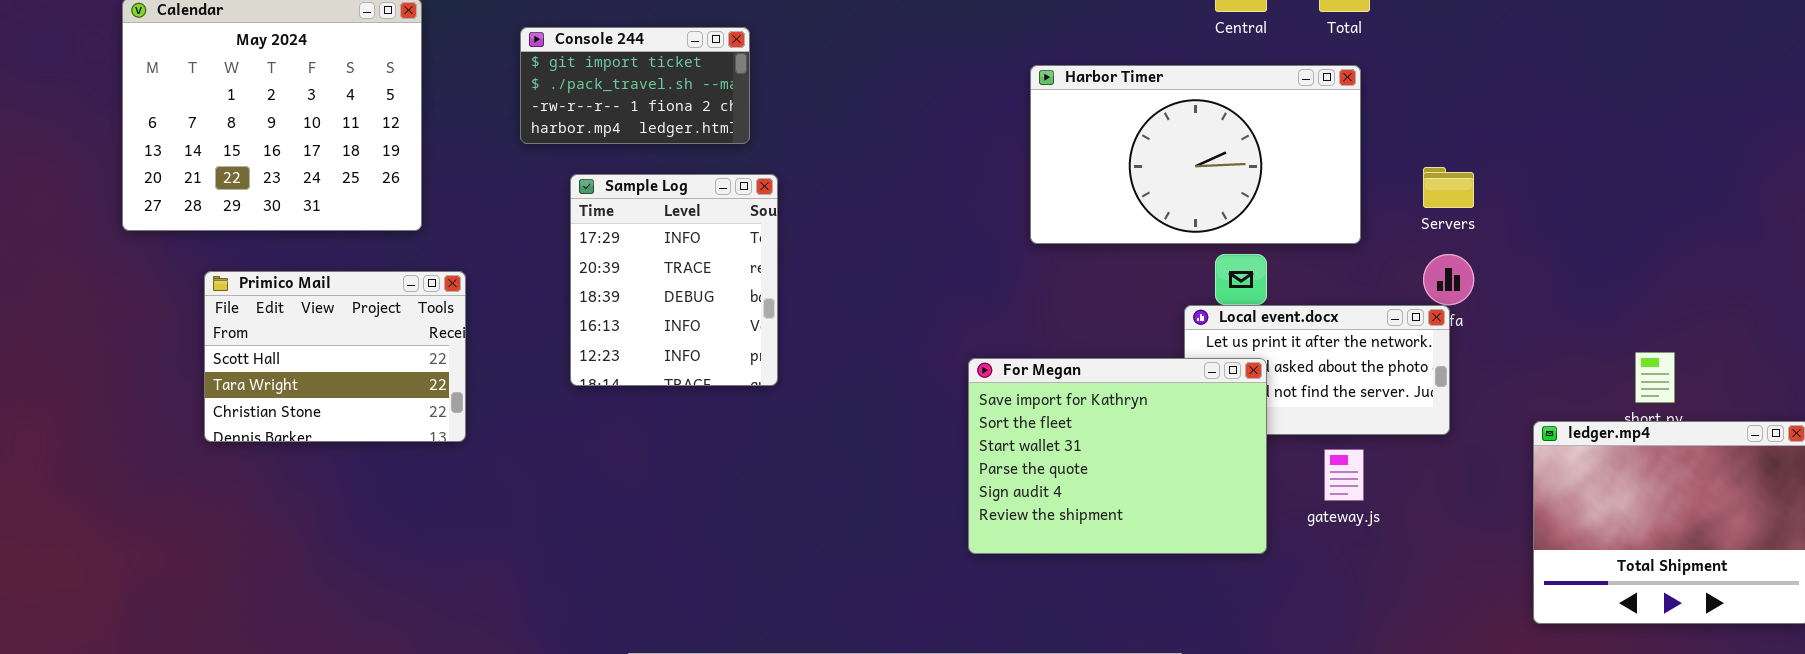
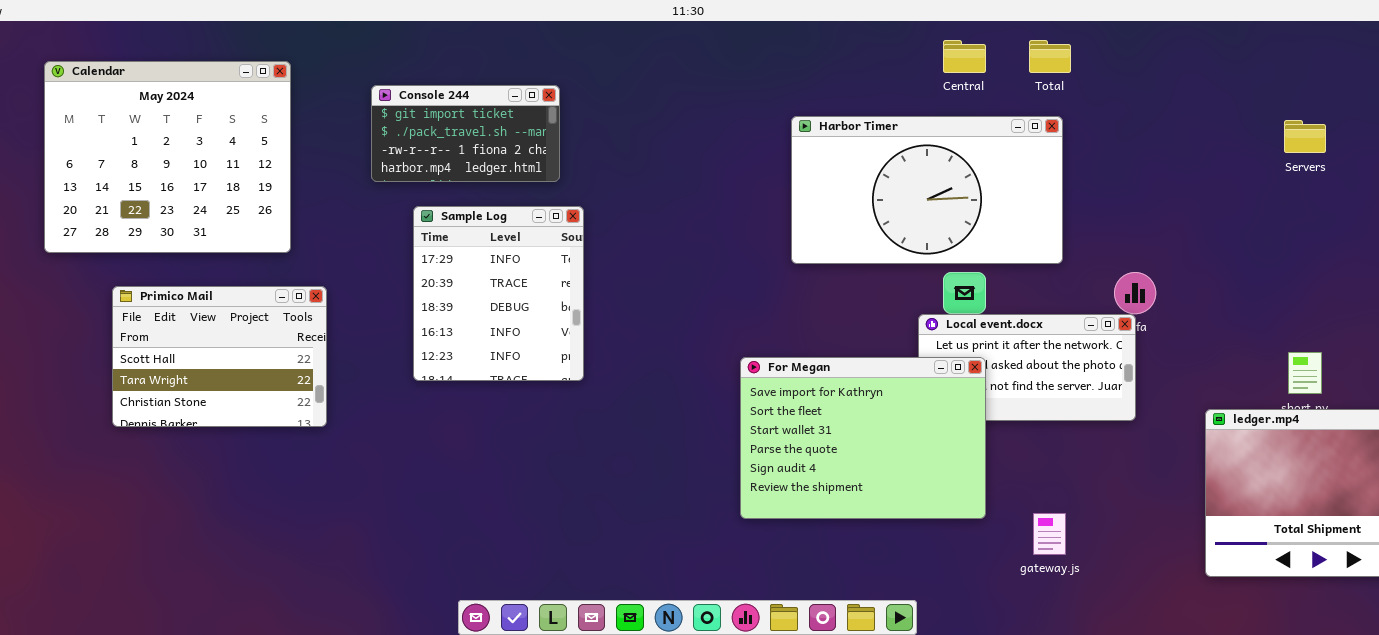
Servers: [1423,167,1474,208] -> [1284,120,1326,153], moved
gateway.js: [1324,449,1364,501] -> [1033,513,1066,555], moved

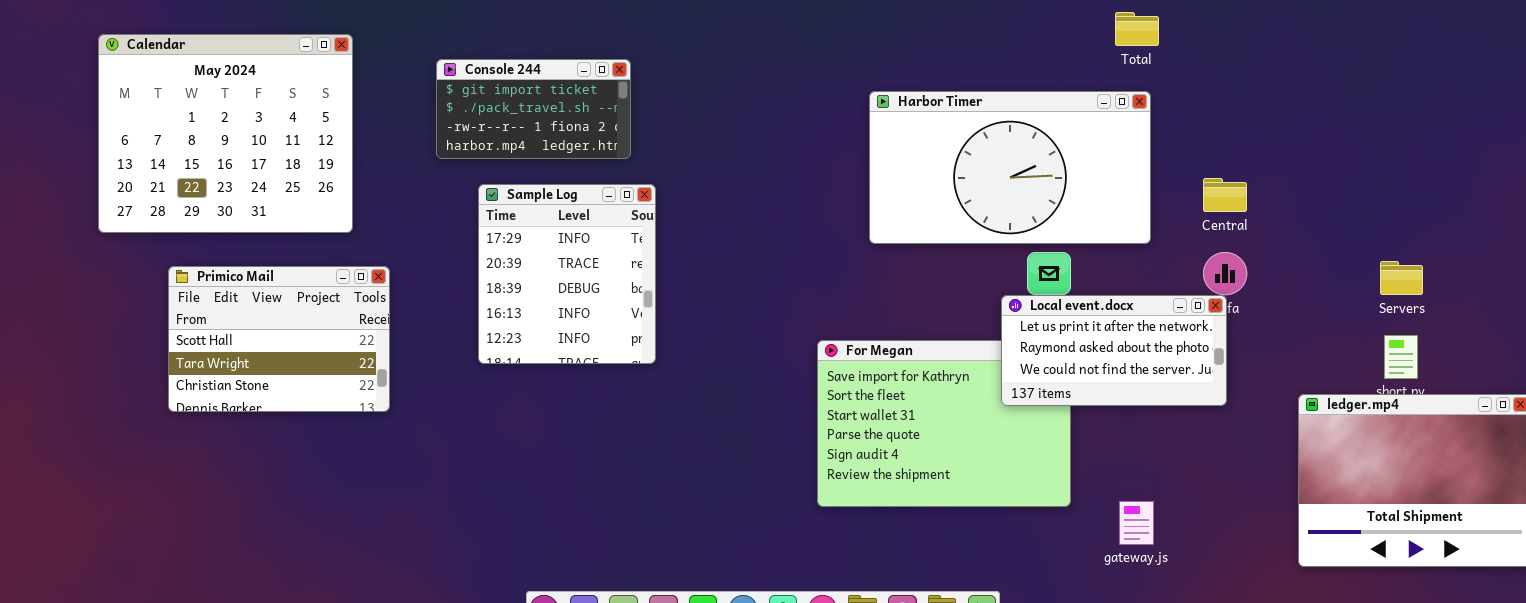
Central: [943,40,986,73] -> [1203,178,1247,212], moved
Servers: [1284,120,1326,153] -> [1380,261,1423,295], moved
Local event.docx: [918,314,1136,421] -> [1001,295,1227,406], raised

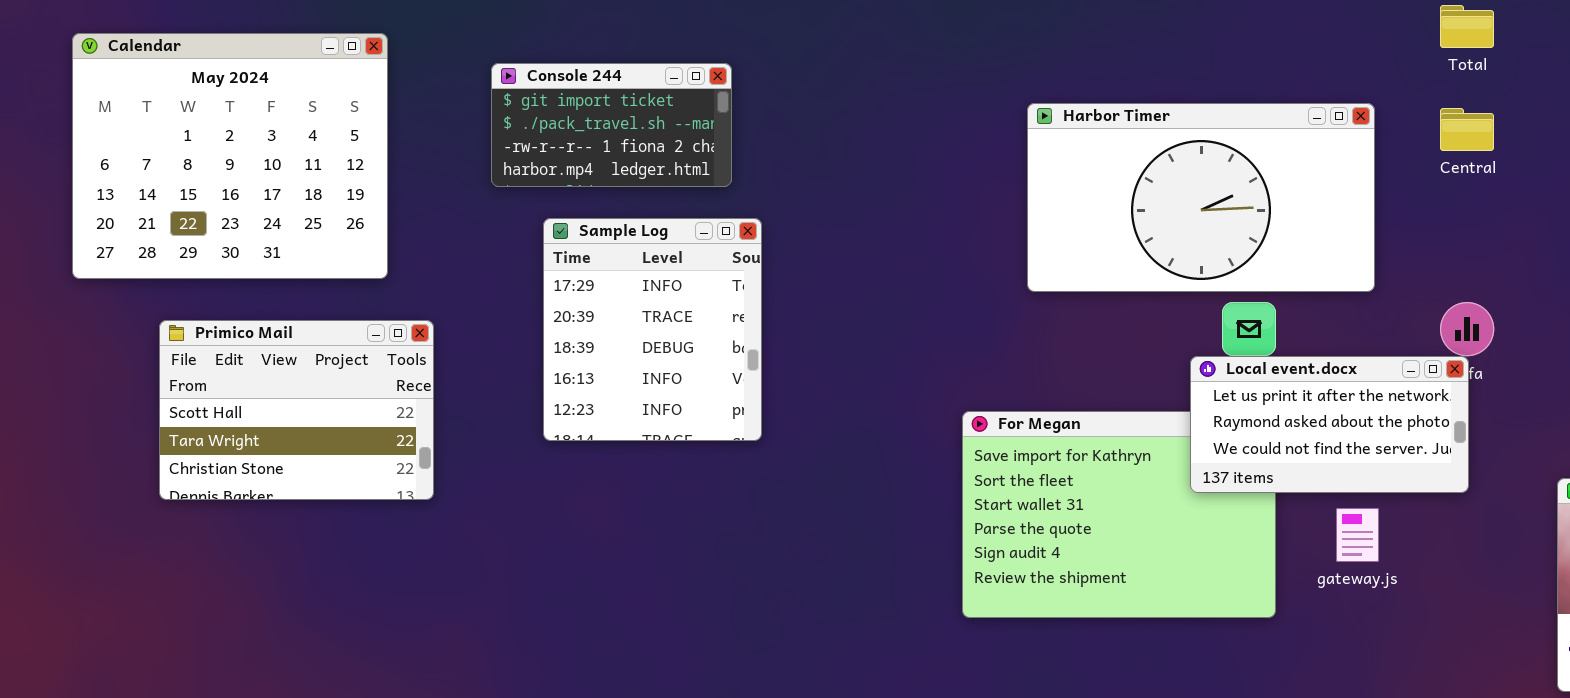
Total: [1115,12,1159,46] -> [1440,5,1494,48], moved
Central: [1203,178,1247,212] -> [1440,108,1494,151], moved
gateway.js: [1119,501,1154,545] -> [1336,508,1379,562], moved

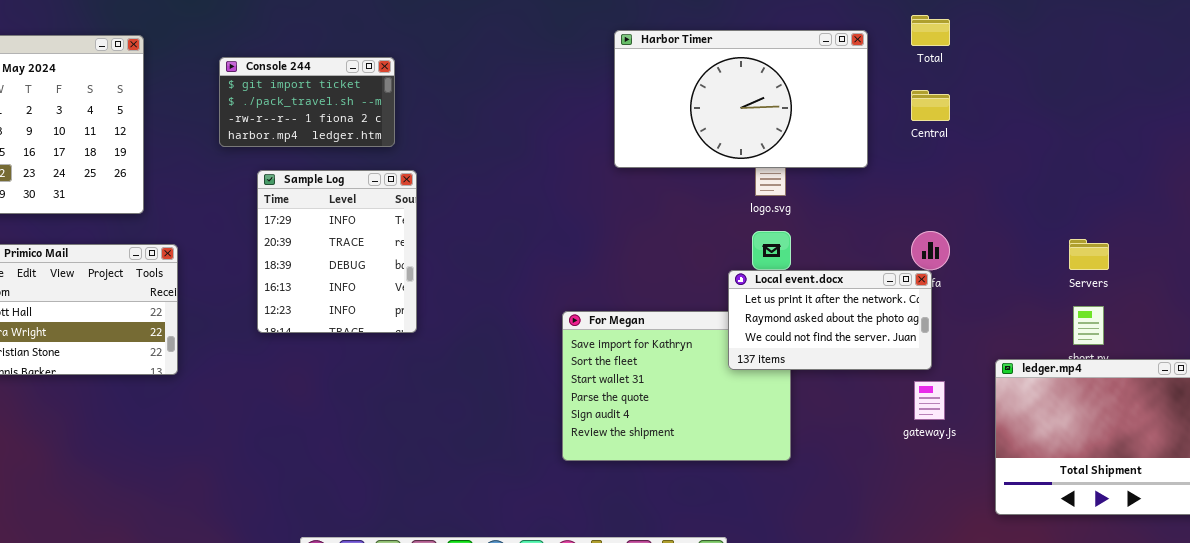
Harbor Timer: [1027,103,1375,292] -> [614,30,868,168], moved
gateway.js: [1336,508,1379,562] -> [914,381,945,420], moved

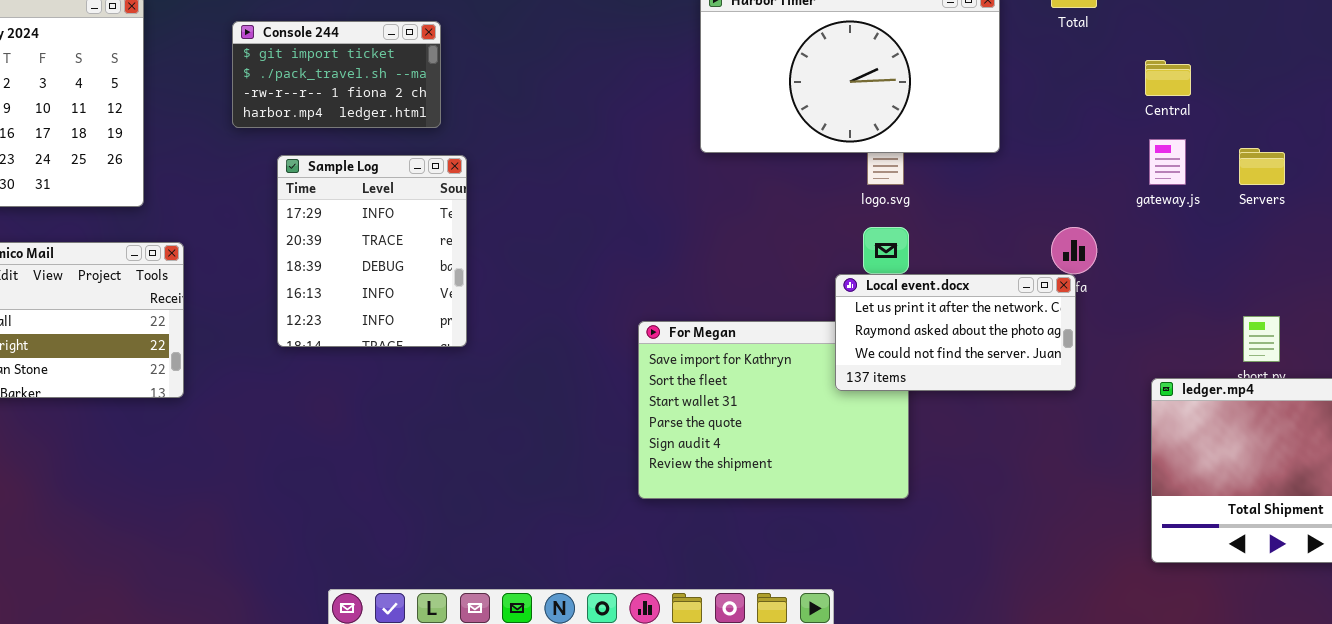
Central: [911,90,950,121] -> [1145,60,1191,96], moved
Servers: [1069,239,1109,270] -> [1239,148,1285,185], moved
gateway.js: [914,381,945,420] -> [1149,139,1186,185], moved

